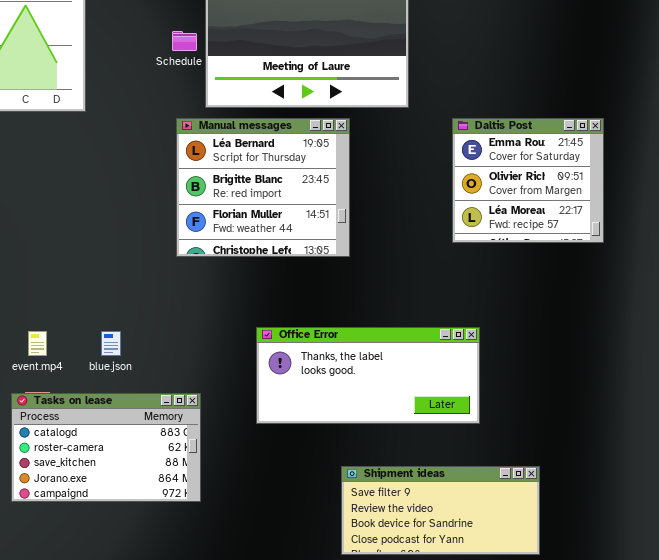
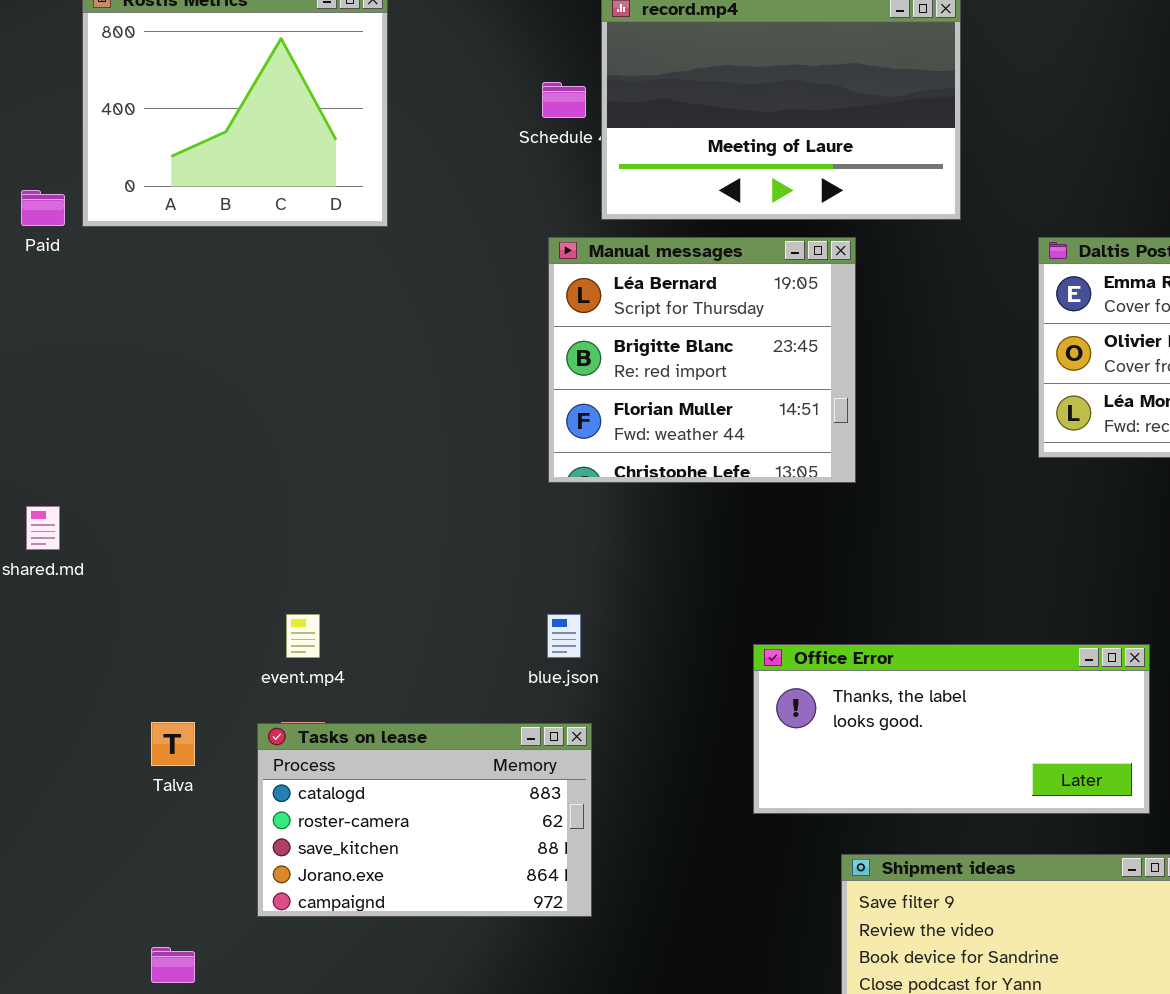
Office Error: [256,327,480,424] -> [753,644,1150,814], moved
blue.json: [101,331,121,356] -> [547,614,581,658], moved

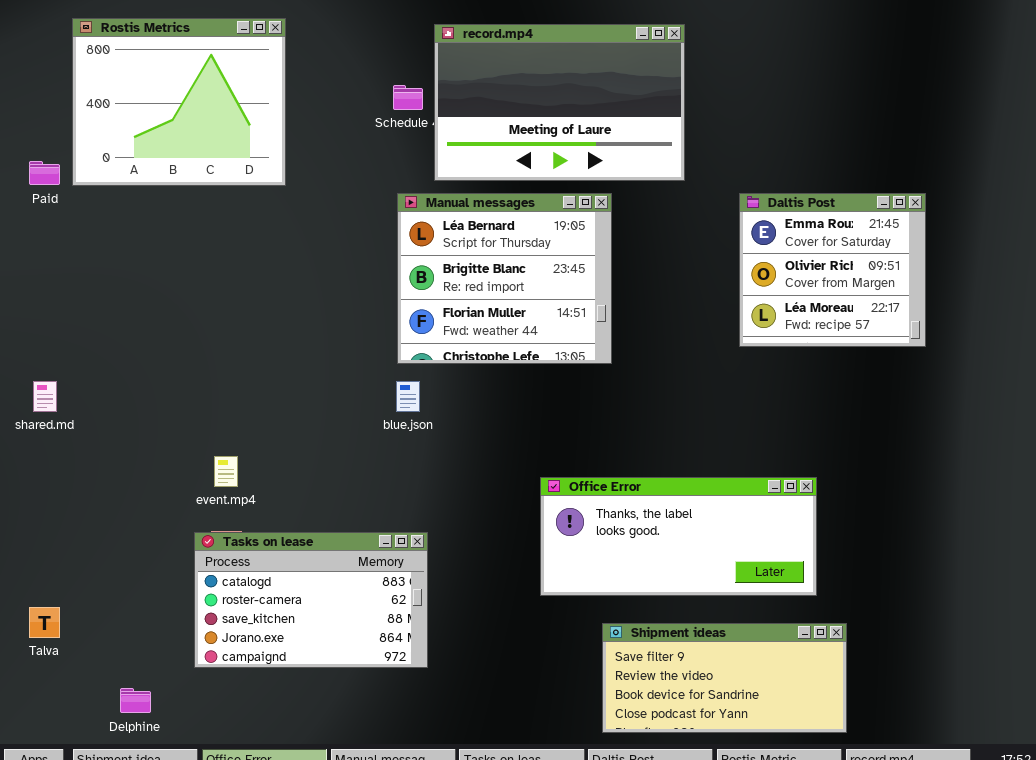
blue.json: [547,614,581,658] -> [396,381,420,412], moved
Talva: [151,722,195,766] -> [29,607,60,638], moved

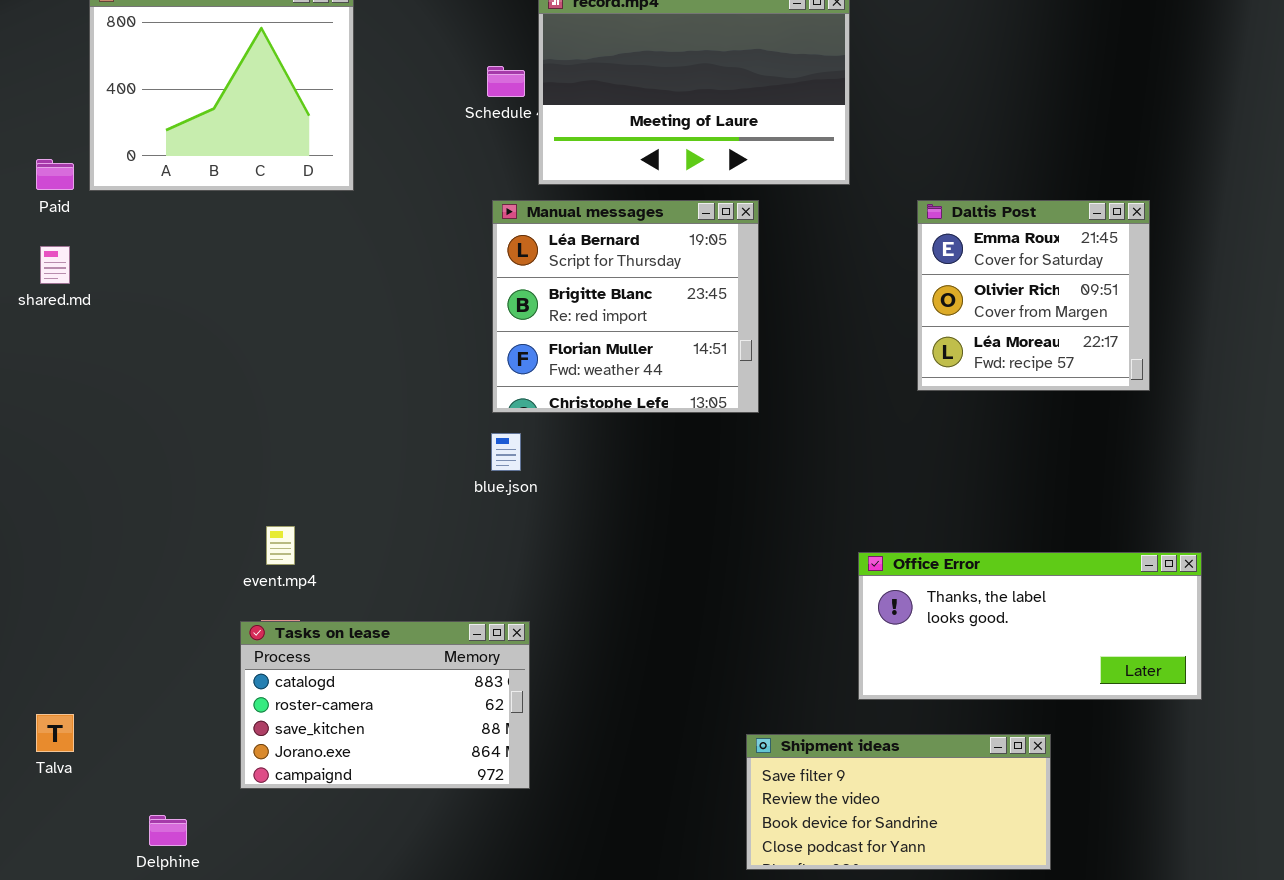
shared.md: [33,381,57,412] -> [40,246,70,284], moved
Office Error: [540,477,817,596] -> [858,552,1202,700], moved

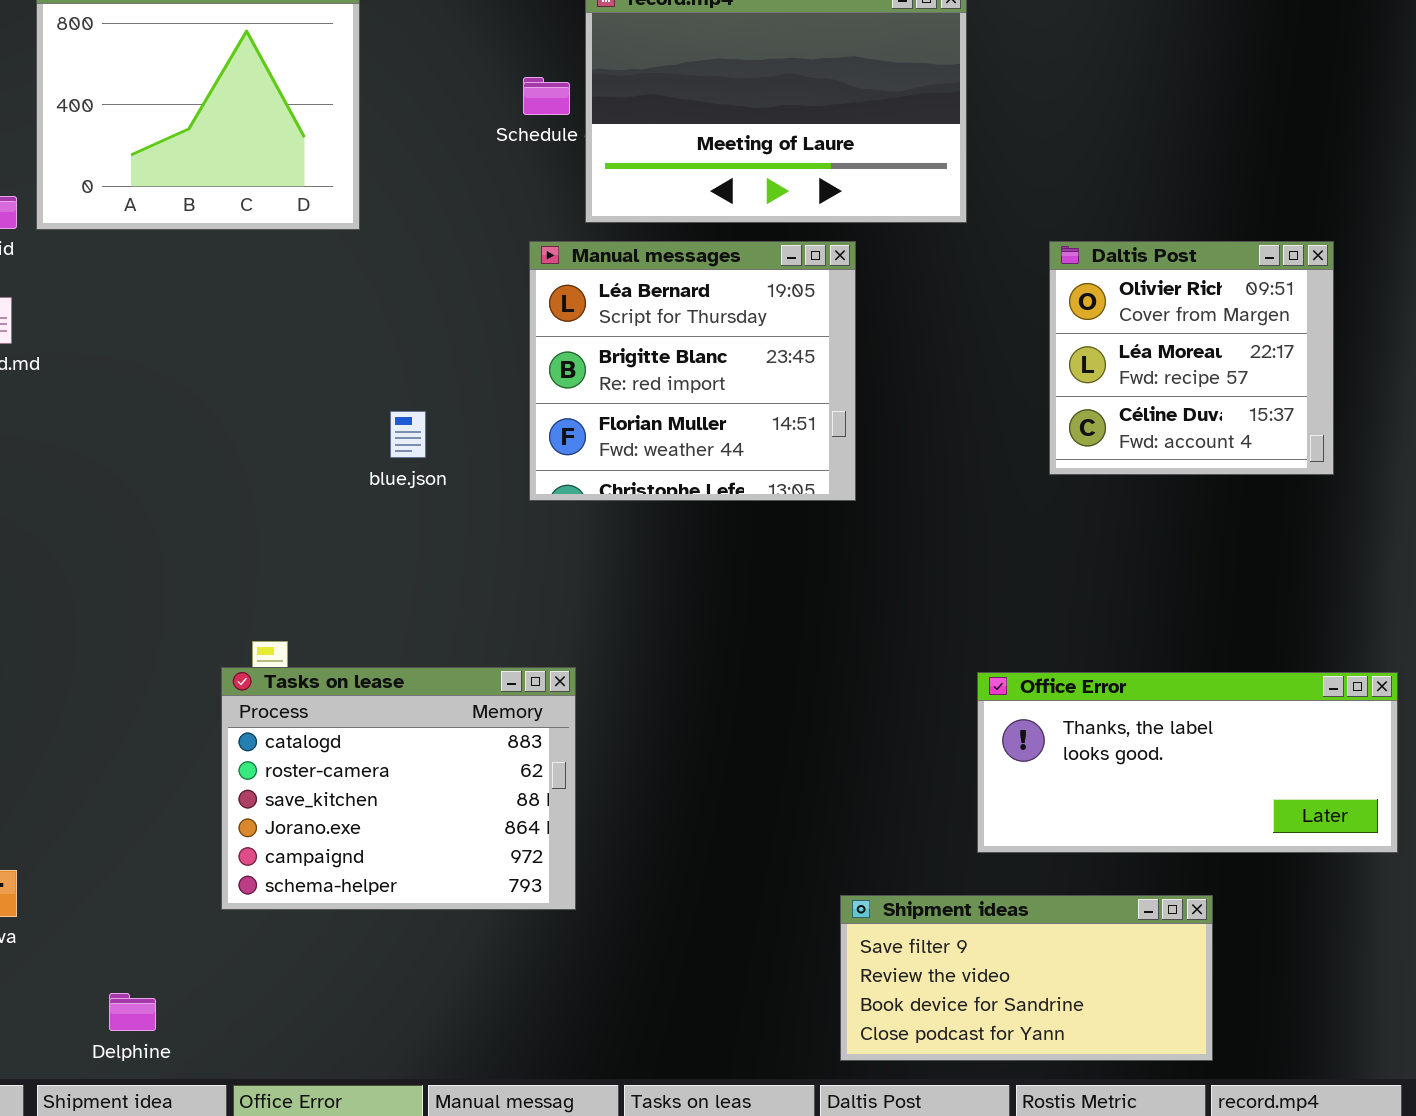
Daltis Post: [917,200,1150,391] -> [1049,241,1334,475], scrolled down 1 row
blue.json: [491,433,521,471] -> [390,411,426,458], moved
Tasks on lease: [240,621,530,789] -> [221,667,576,910], moved, resized

